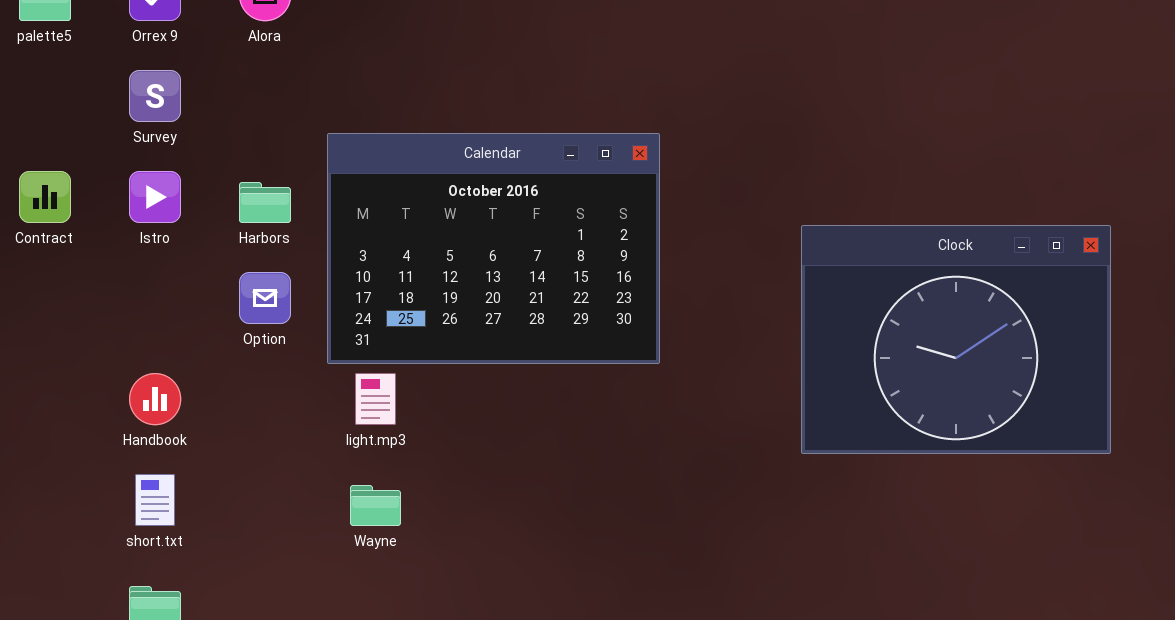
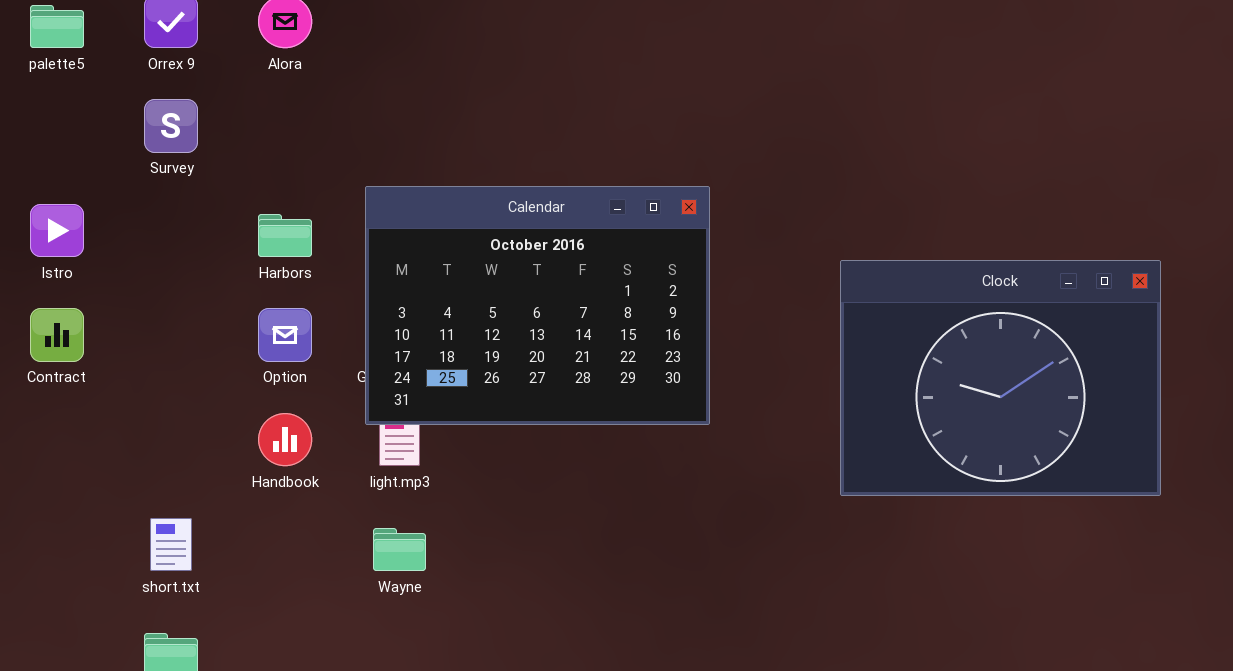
Calendar: [327,133,660,364] -> [365,186,710,425], moved
Contract: [19,171,71,223] -> [30,308,84,362], moved
Istro: [129,171,181,223] -> [30,204,84,257], moved
Handbook: [129,373,181,425] -> [258,413,312,466], moved

